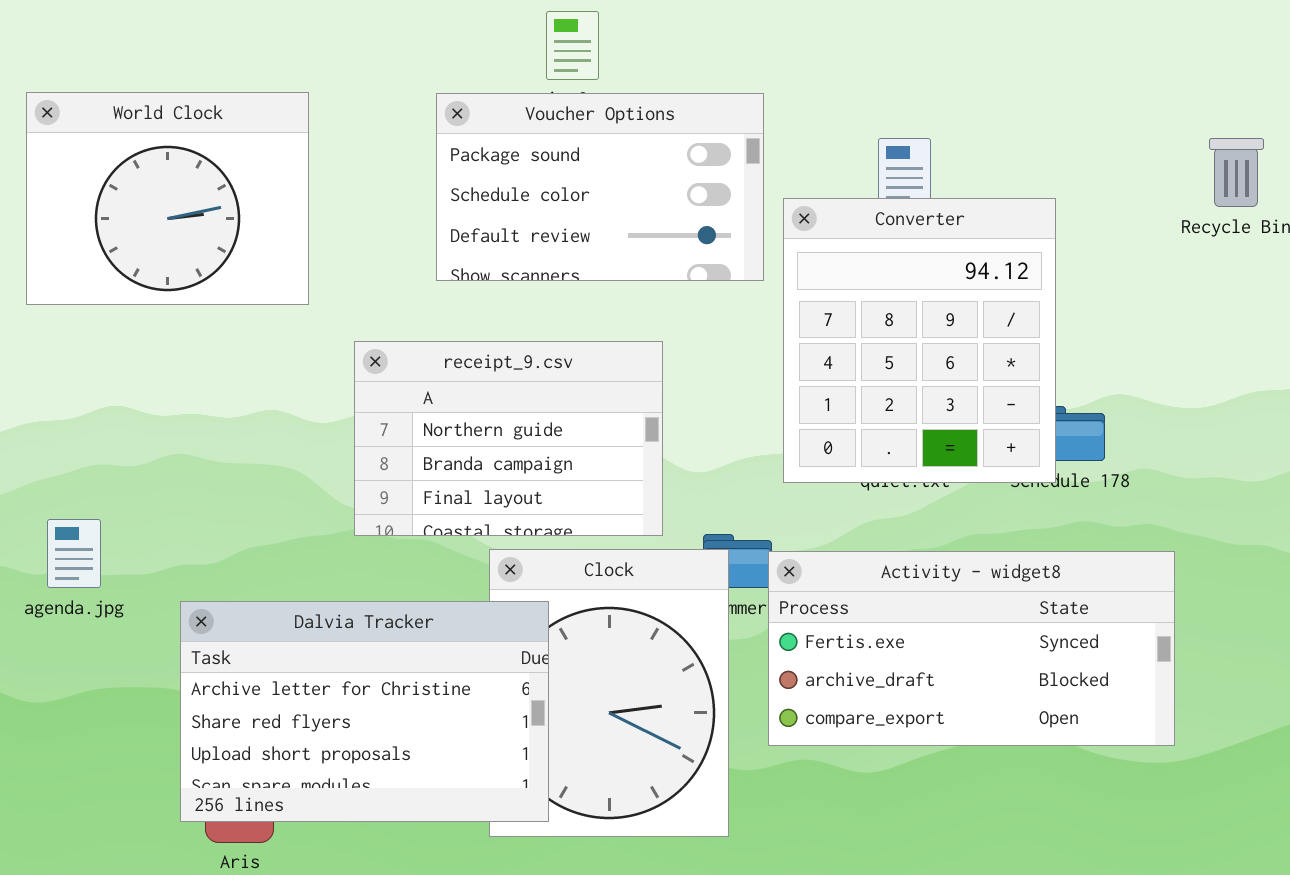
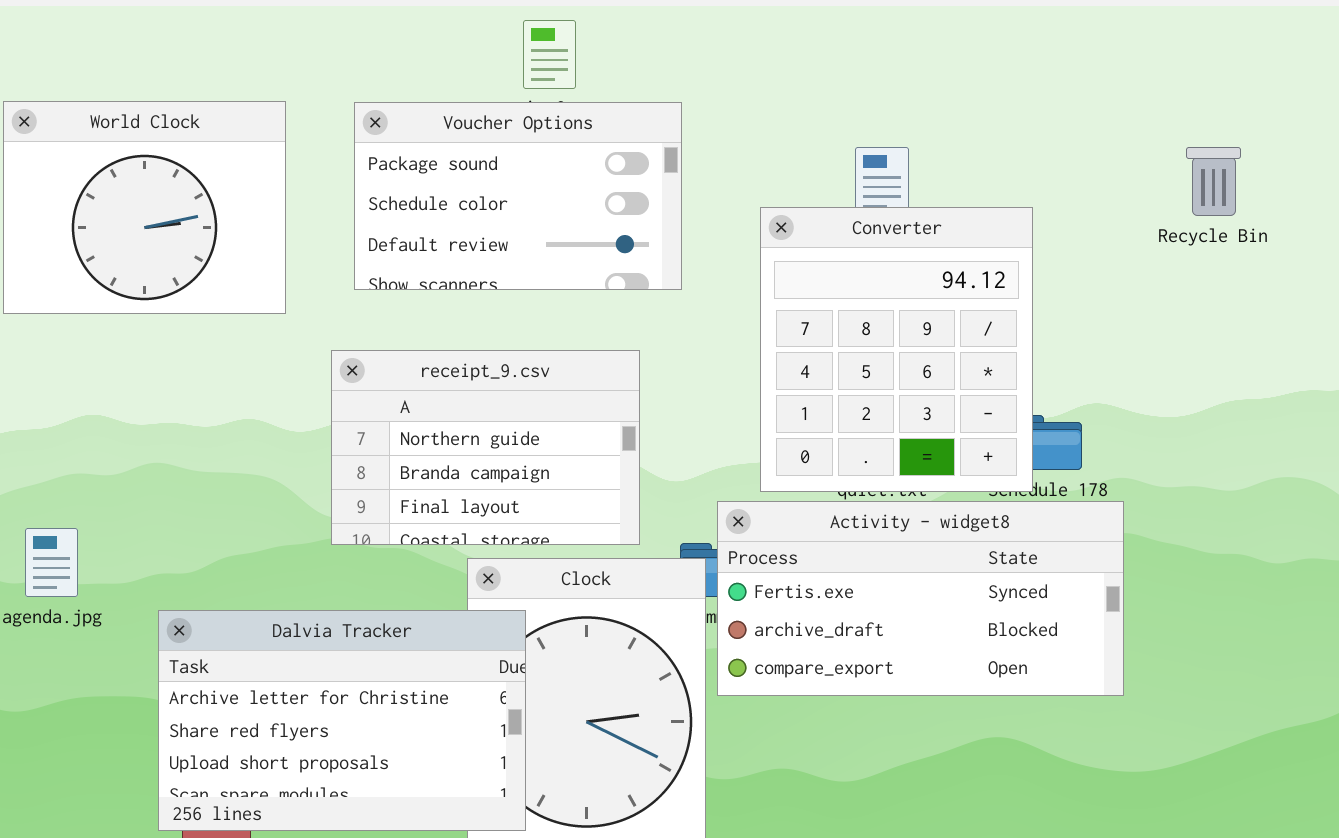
Voucher Options: [436,93,764,281] -> [354,102,682,290], moved
Activity - widget8: [768,551,1175,746] -> [717,501,1124,696], moved

